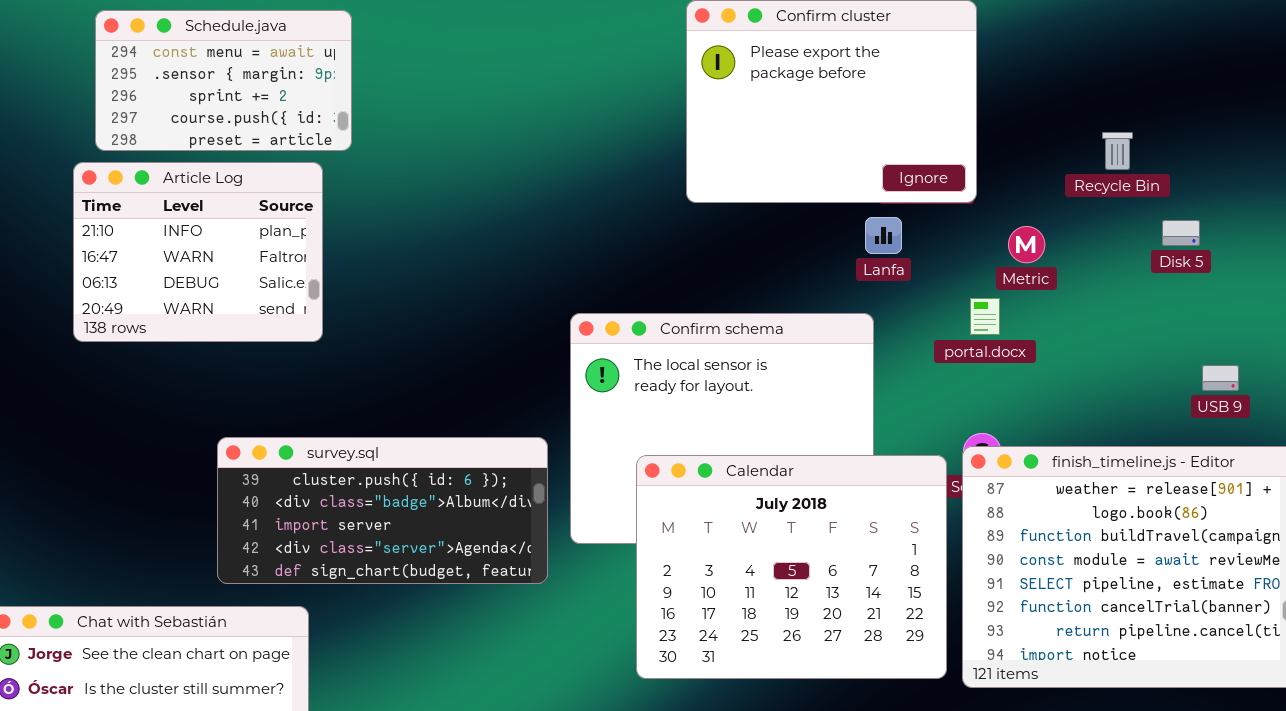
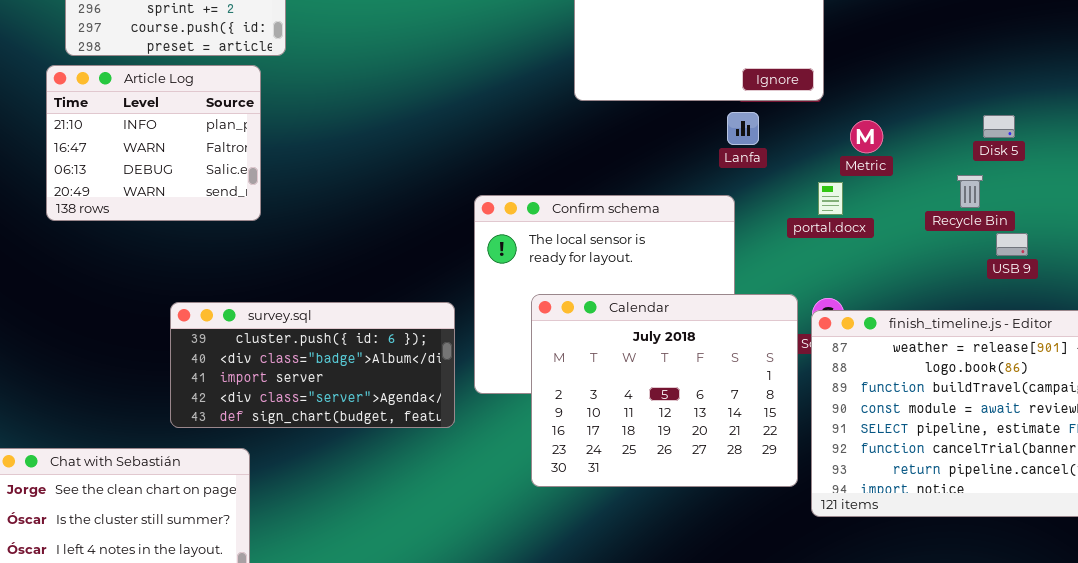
Recycle Bin: [1102,132,1133,170] -> [957,175,983,208], moved
USB 9: [1202,365,1239,391] -> [996,233,1028,256], moved
Calendar: [636,455,947,679] -> [531,294,798,487], moved

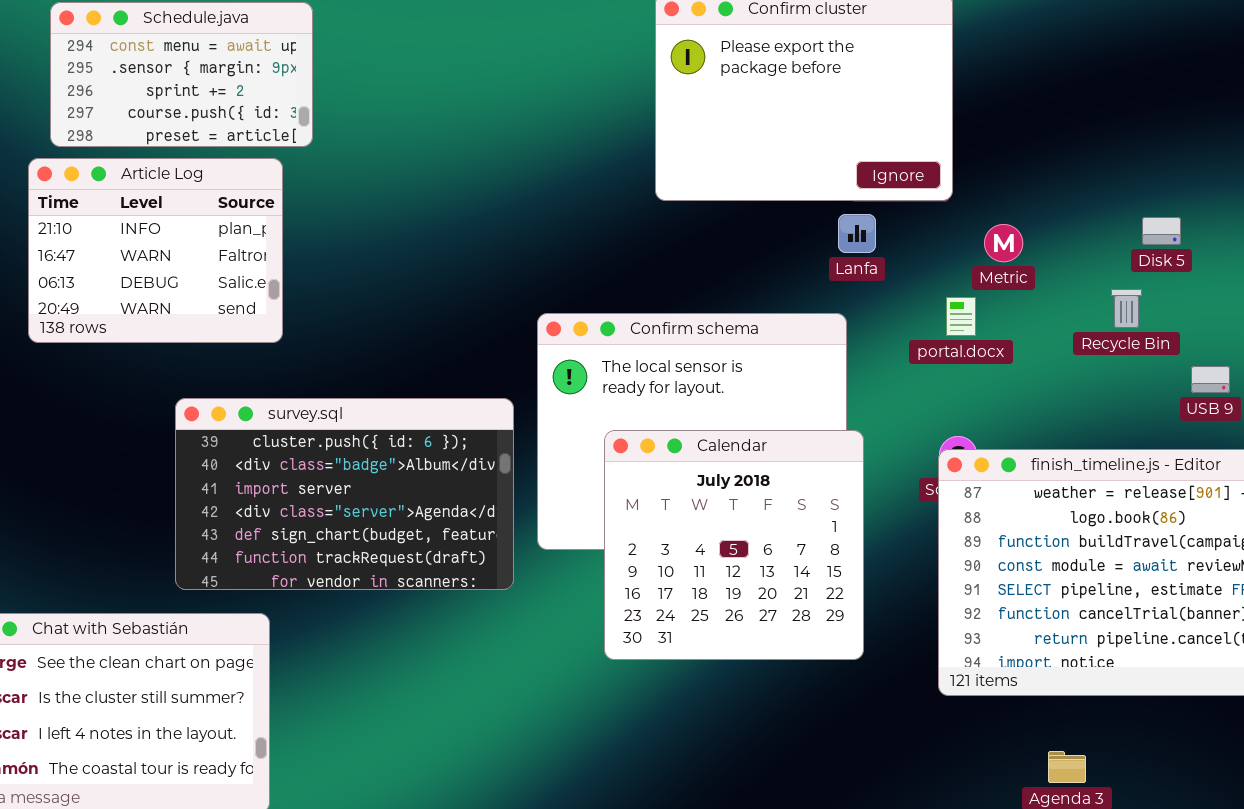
USB 9: [996,233,1028,256] -> [1191,366,1230,393], moved
Calendar: [531,294,798,487] -> [604,430,864,660], resized
survey.sql: [170,302,455,428] -> [175,398,514,590], resized

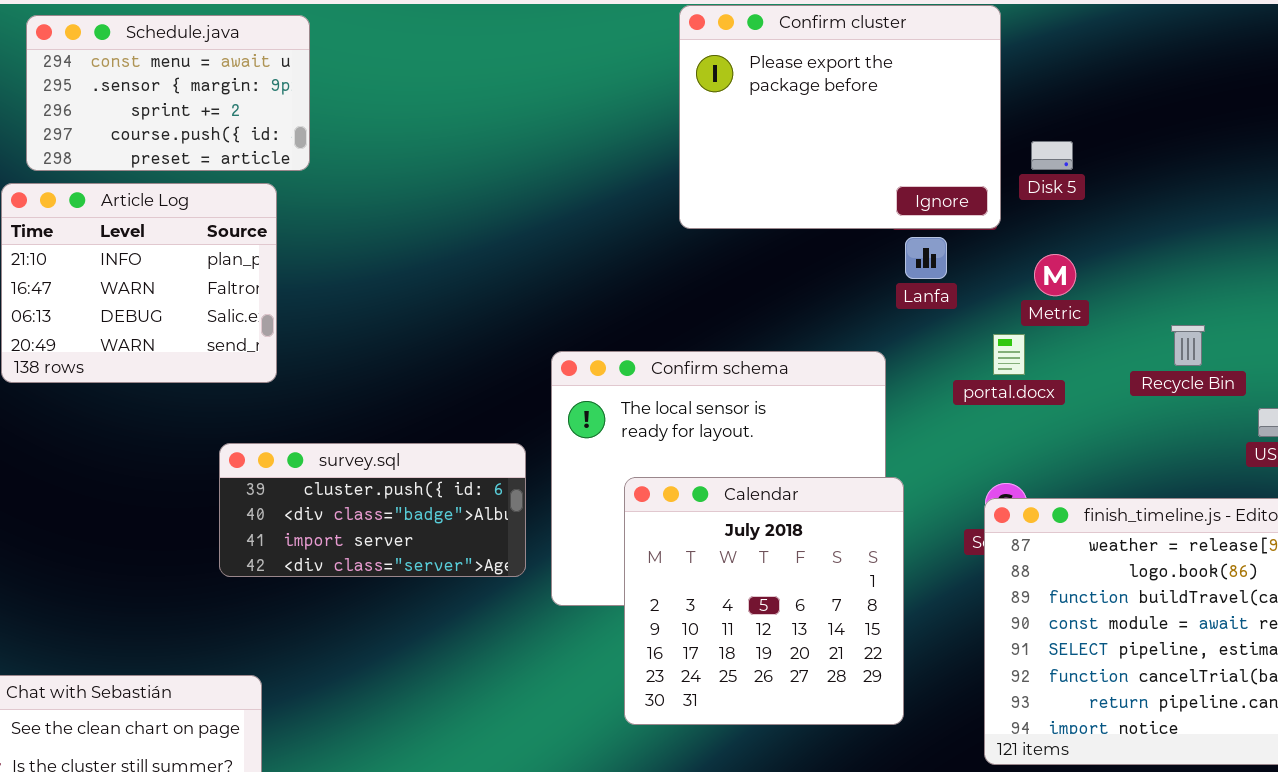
Lanfa: [838,214,876,253] -> [905,237,947,279], moved
Disk 5: [1142,217,1181,245] -> [1031,141,1073,170], moved
survey.sql: [175,398,514,590] -> [219,443,526,577], resized

